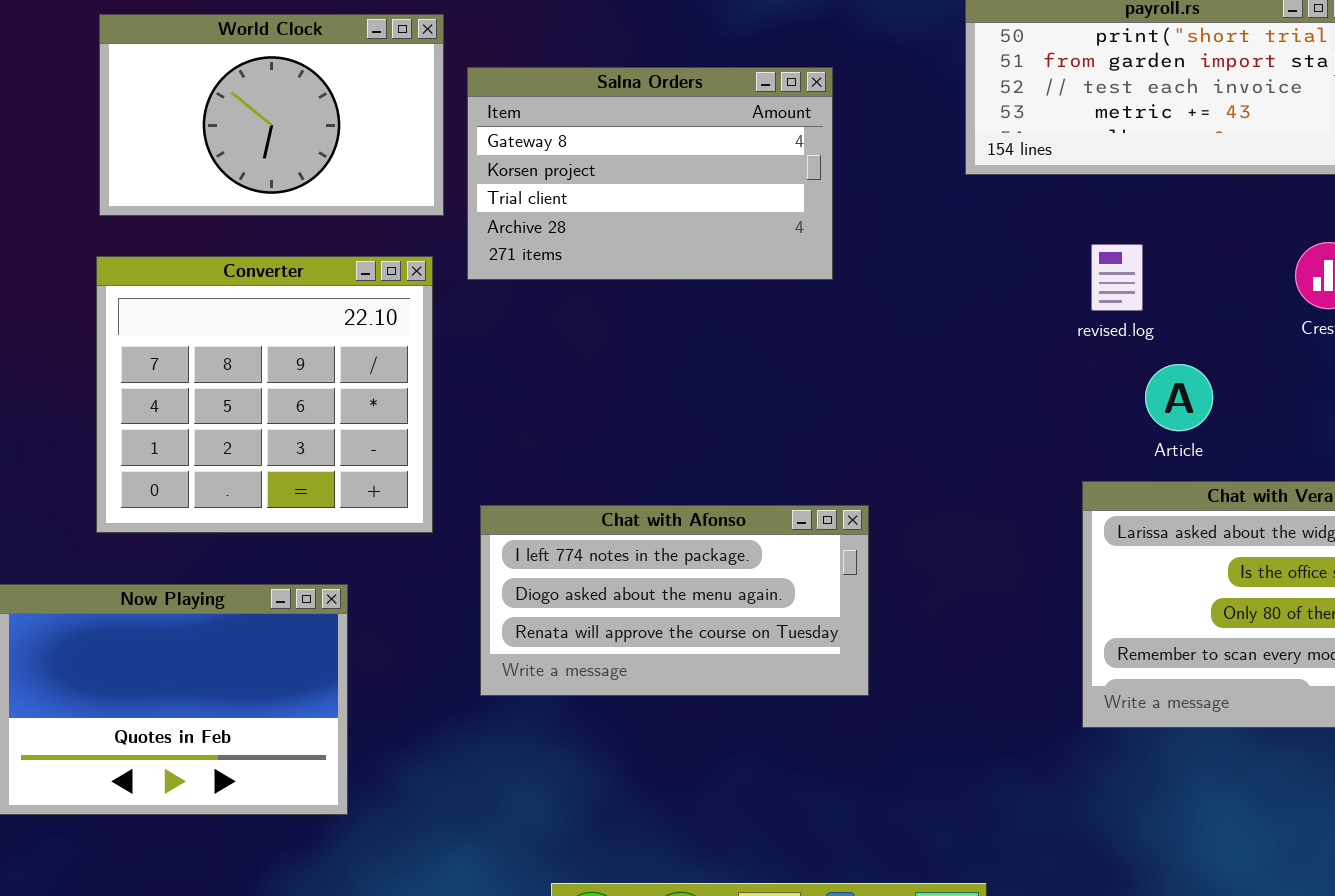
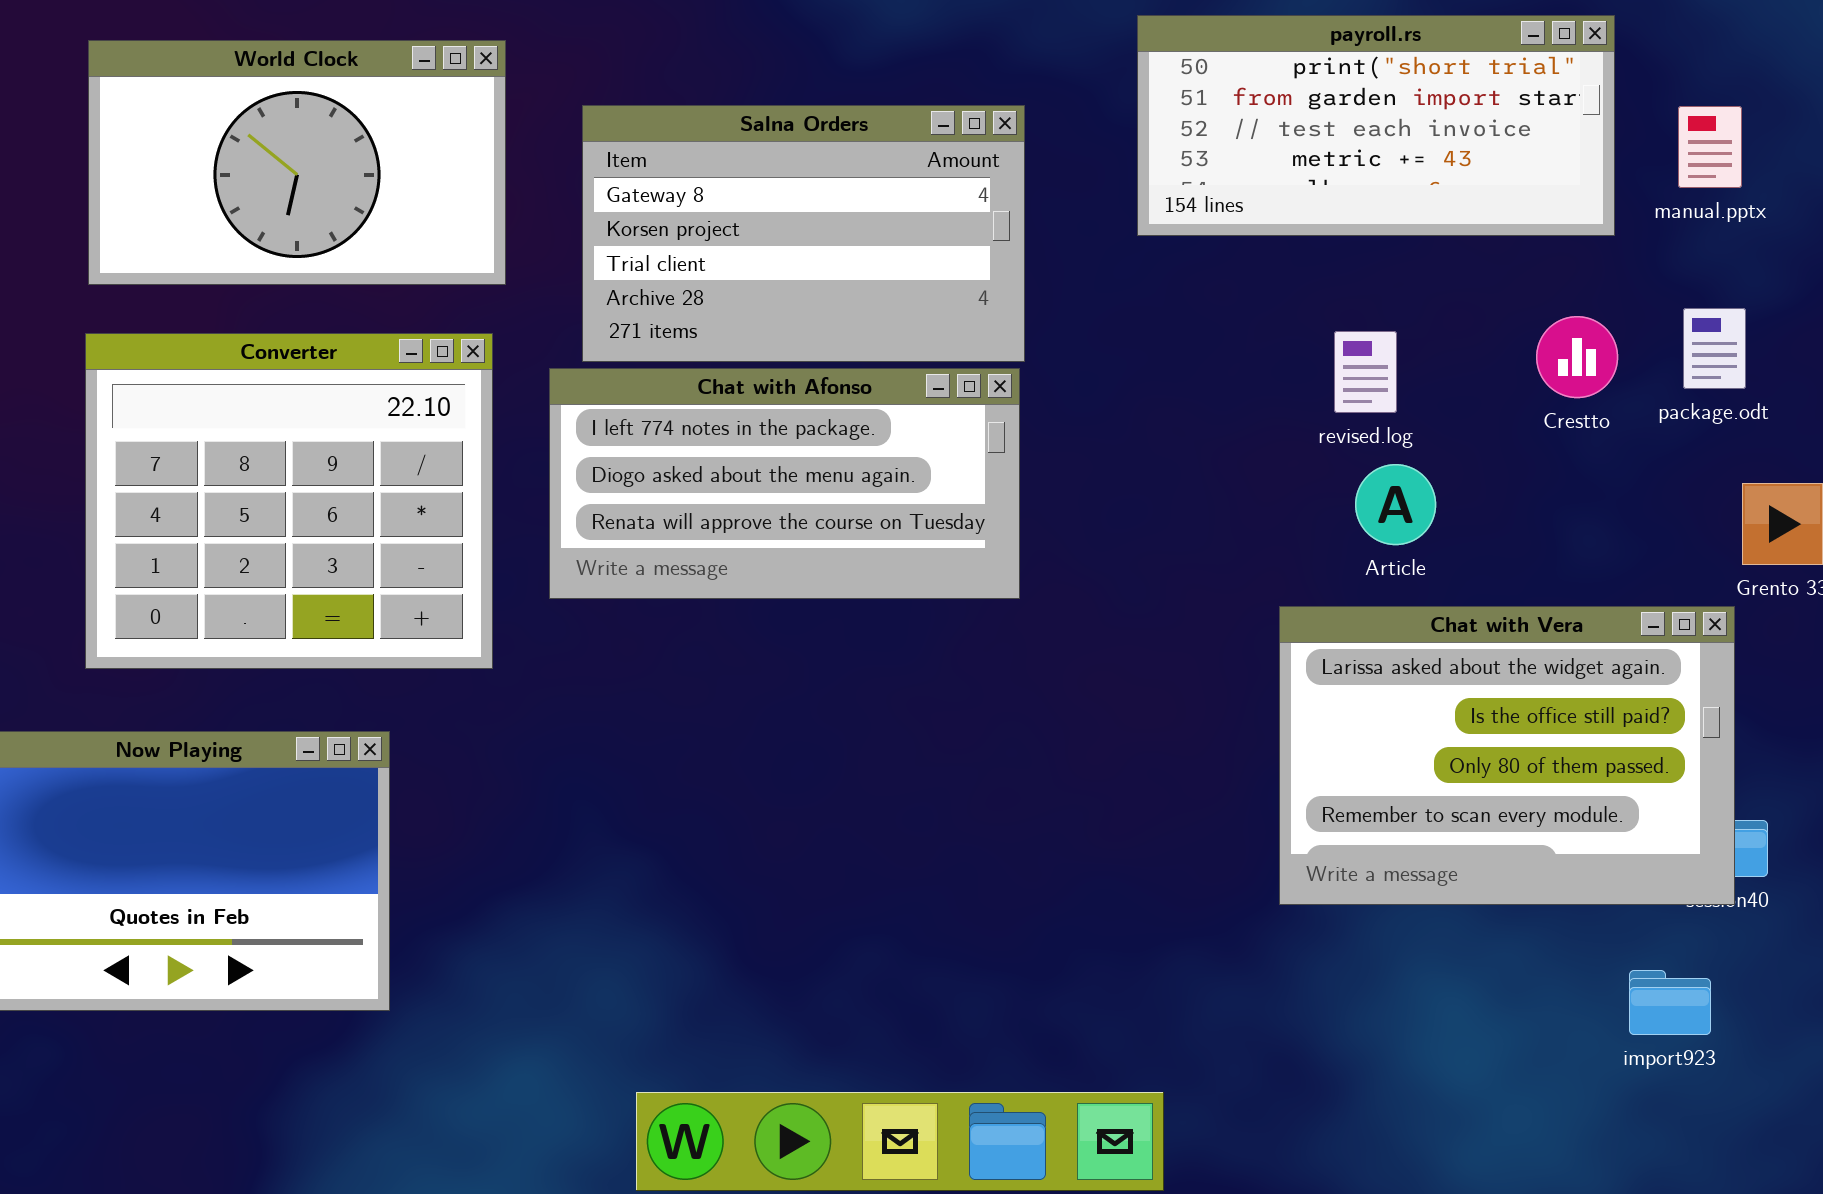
Salna Orders: [467,67,833,280] -> [582,105,1025,362], moved
revised.log: [1091,244,1143,311] -> [1334,331,1397,413], moved
Chat with Afonso: [480,505,869,696] -> [549,368,1020,599], moved

